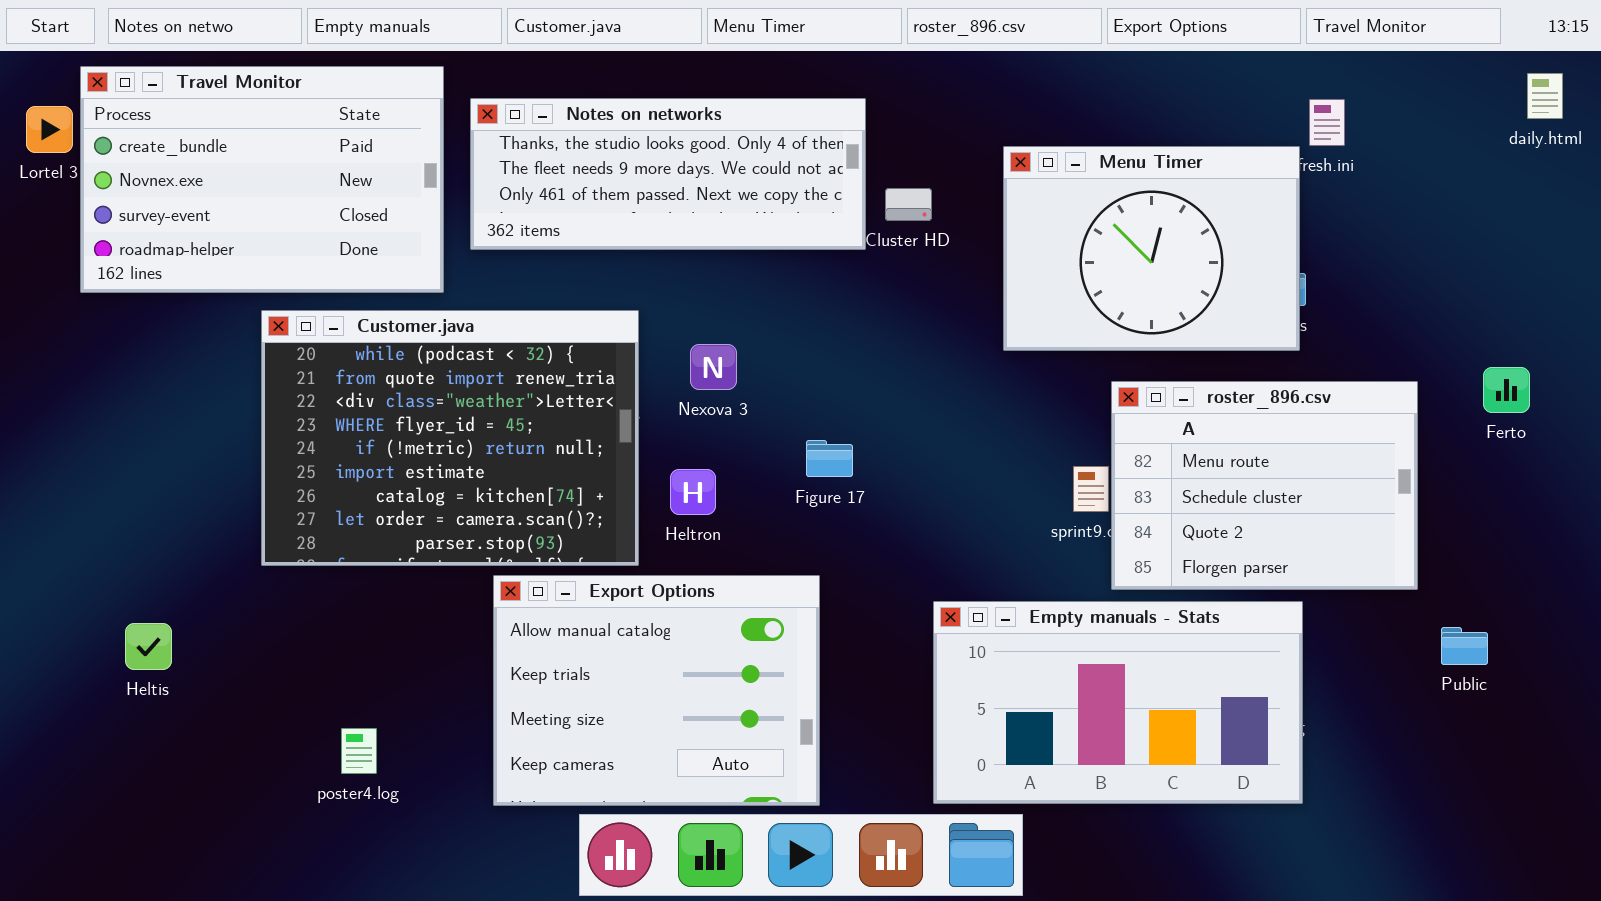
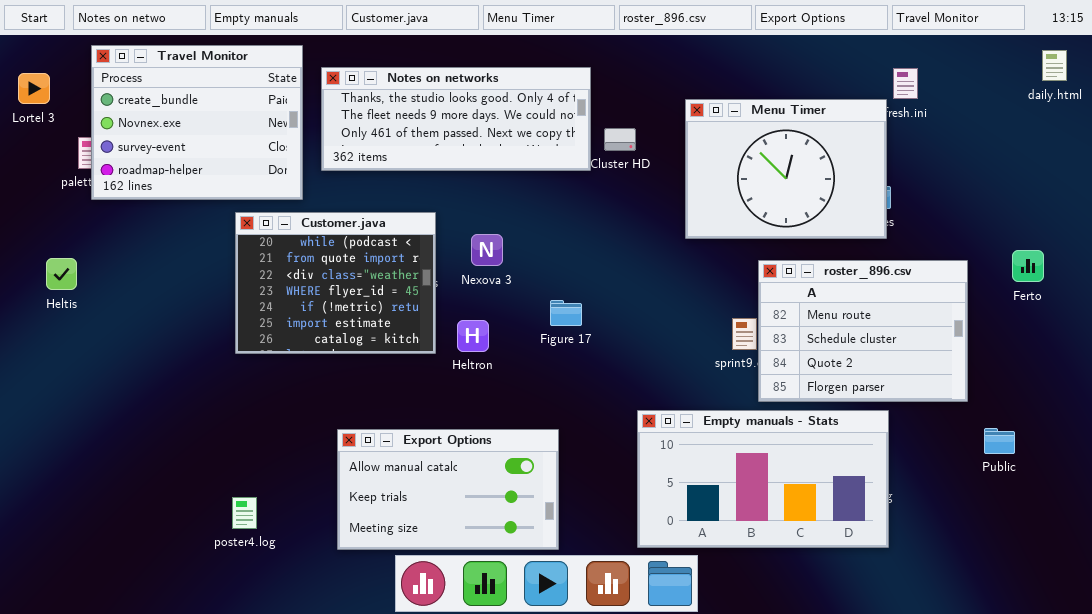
Travel Monitor: [80,66,444,293] -> [91,45,303,200], resized
Customer.java: [261,310,639,566] -> [235,212,436,354], resized
Export Options: [493,575,820,806] -> [337,429,559,550], resized
Heltis: [125,623,172,670] -> [46,258,77,290], moved

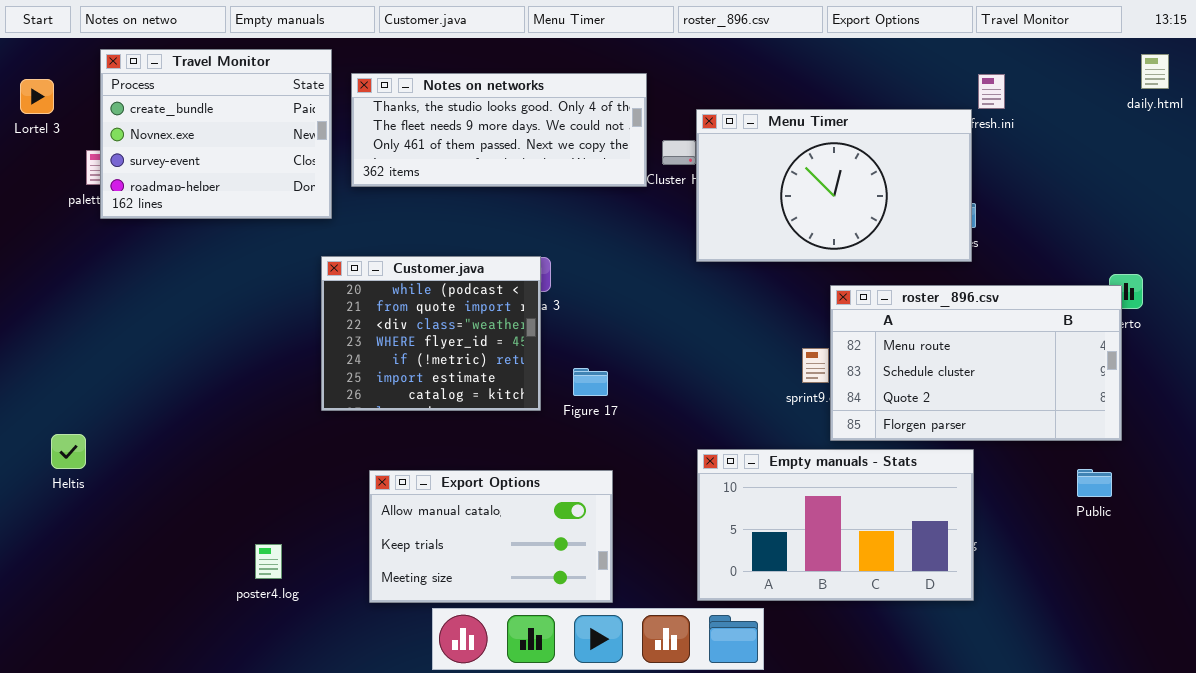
Menu Timer: [685,99,887,239] -> [696,109,972,262], resized
Customer.java: [235,212,436,354] -> [321,256,541,411], moved
Heltis: [46,258,77,290] -> [51,434,86,469], moved
roster_896.csv: [758,260,968,402] -> [830,285,1122,441], resized
Figure 17: [550,300,582,326] -> [573,368,608,396], moved

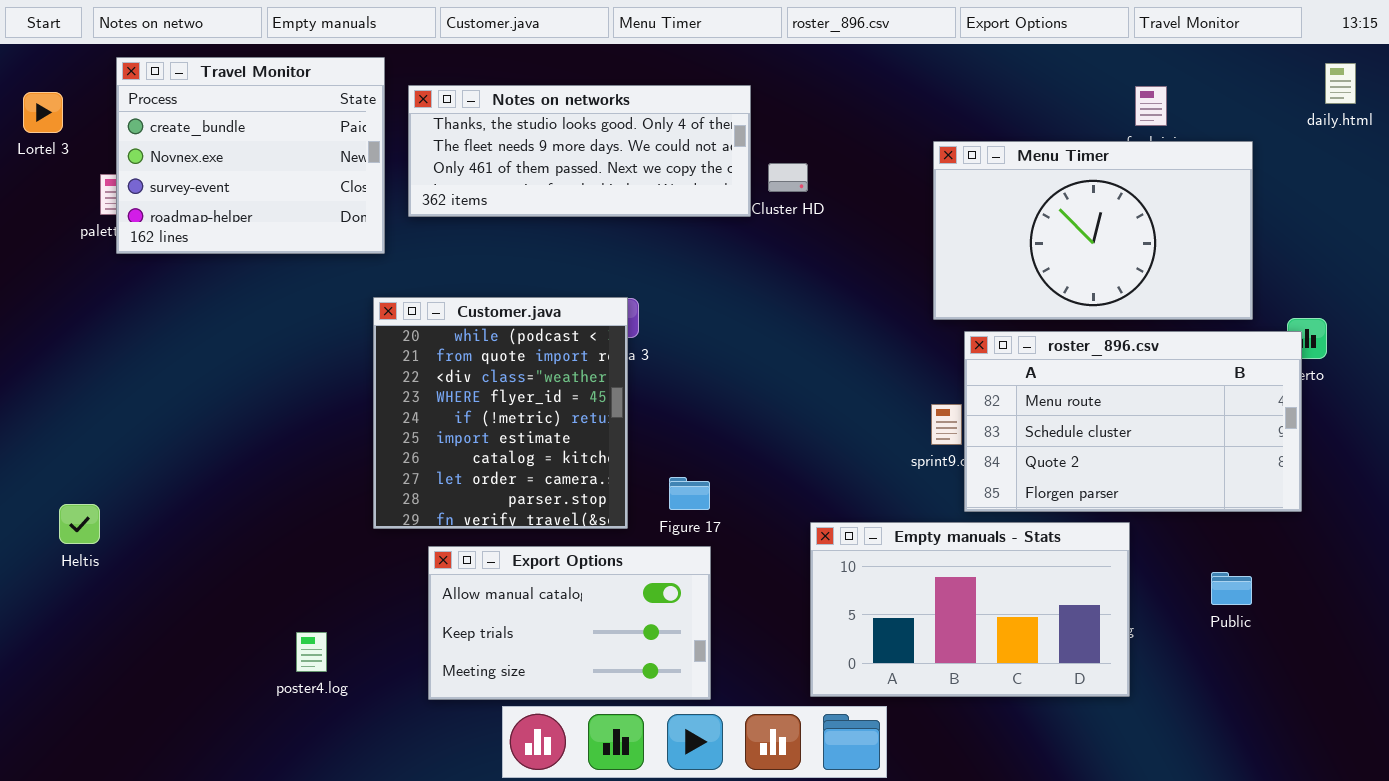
Menu Timer: [696,109,972,262] -> [933,141,1253,320], moved
Customer.java: [321,256,541,411] -> [373,297,628,529], resized
Figure 17: [573,368,608,396] -> [669,477,710,510], moved
Public: [1077,469,1112,497] -> [1211,572,1252,605], moved

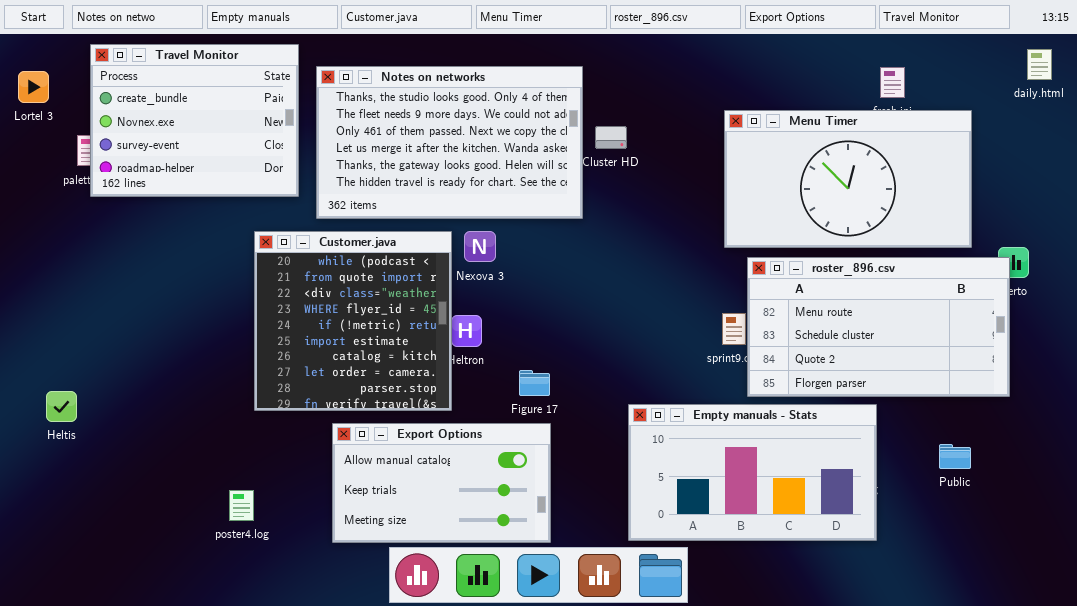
Notes on networks: [408,85,751,217] -> [316,66,583,219], resized
Customer.java: [373,297,628,529] -> [254,231,452,411], moved

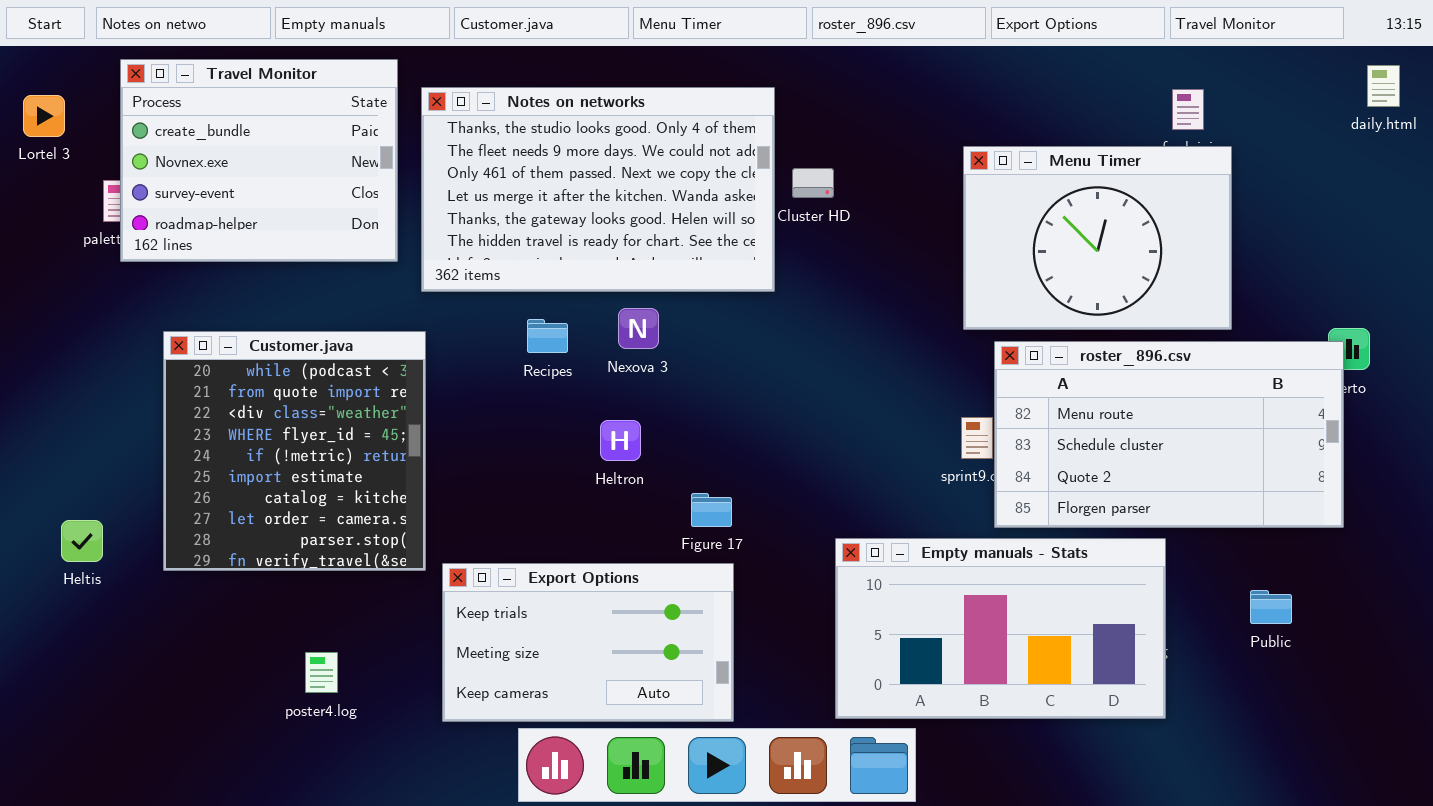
Menu Timer: [724,110,972,248] -> [963,146,1232,330], resized
Customer.java: [254,231,452,411] -> [163,331,426,571], moved
Export Options: [332,423,551,543] -> [442,563,734,722], scrolled down 1 row

